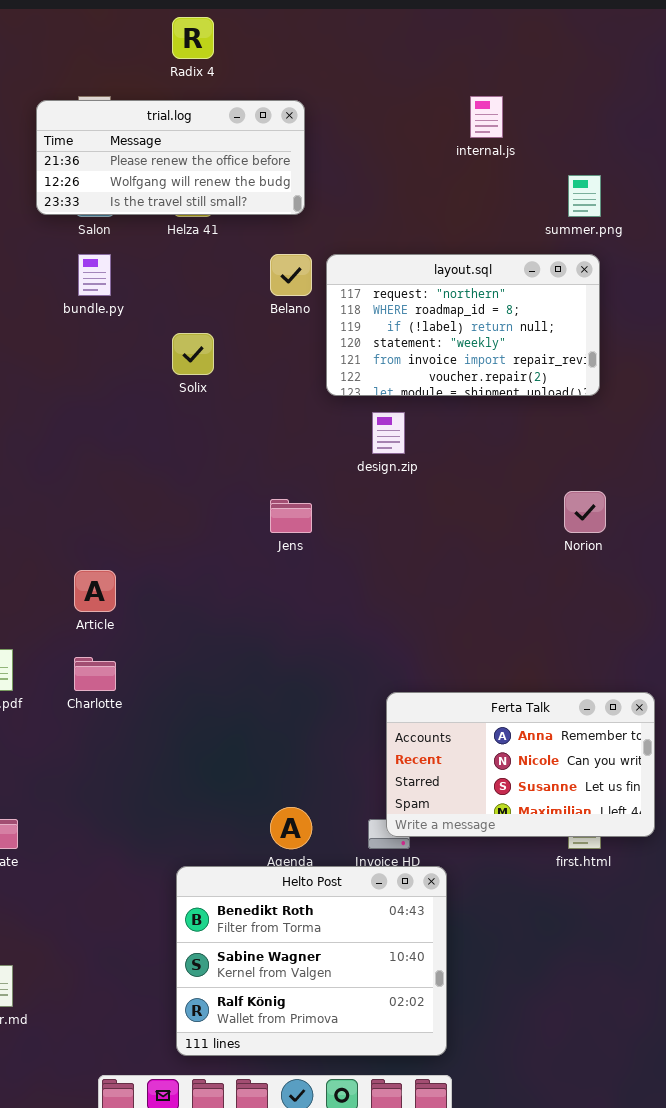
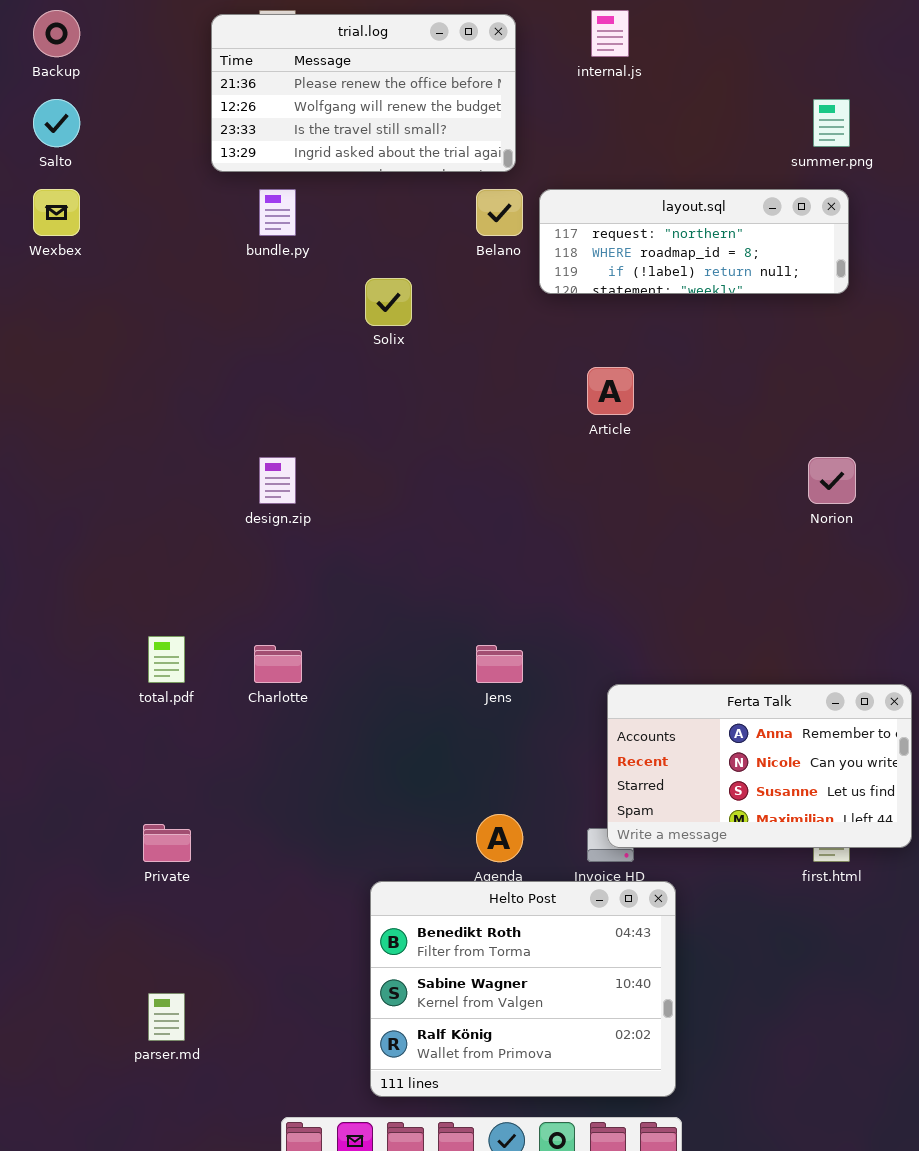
internal.js: [470,96,503,138] -> [591,10,629,57], moved
trial.log: [36,100,305,215] -> [211,14,516,172], resized
layout.sql: [326,254,600,396] -> [539,189,849,294], resized
design.zip: [372,412,405,454] -> [259,457,296,504], moved
Jens: [270,499,312,533] -> [476,645,523,683], moved
Article: [74,570,116,612] -> [587,367,634,415], moved

